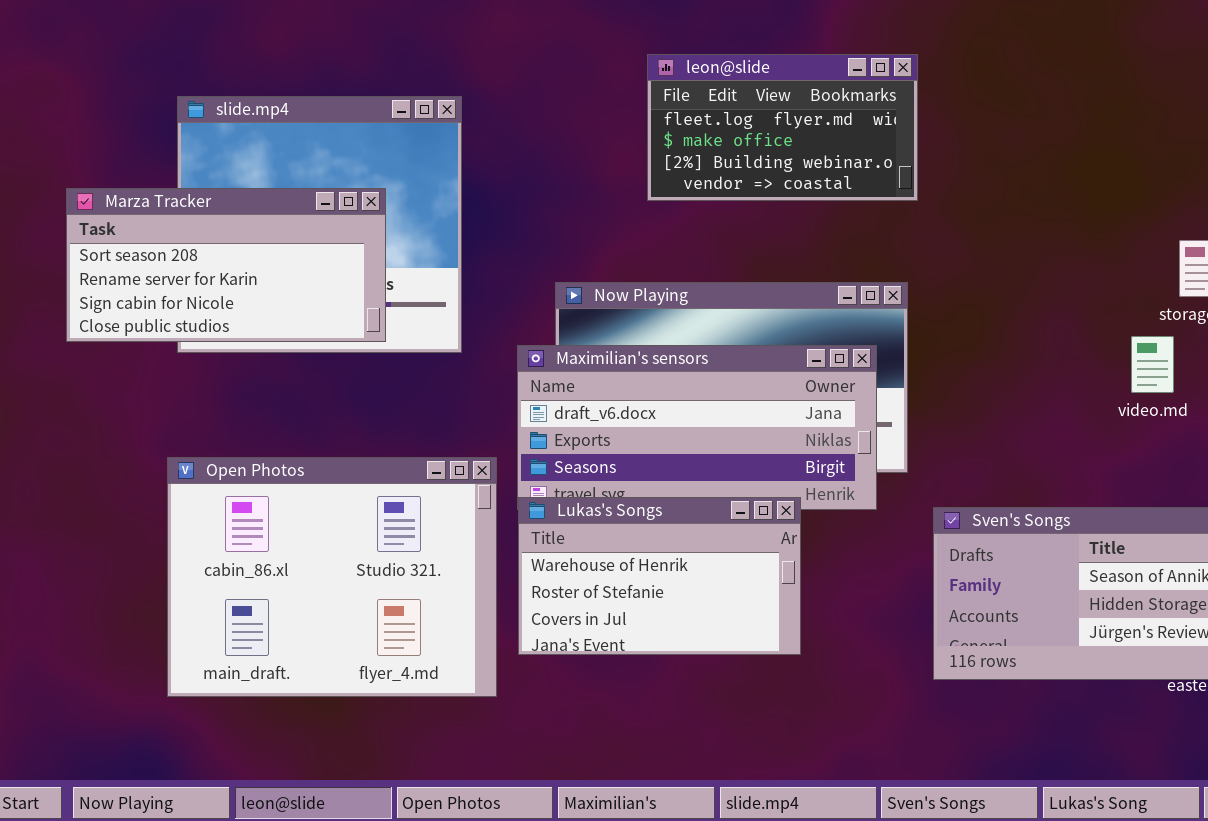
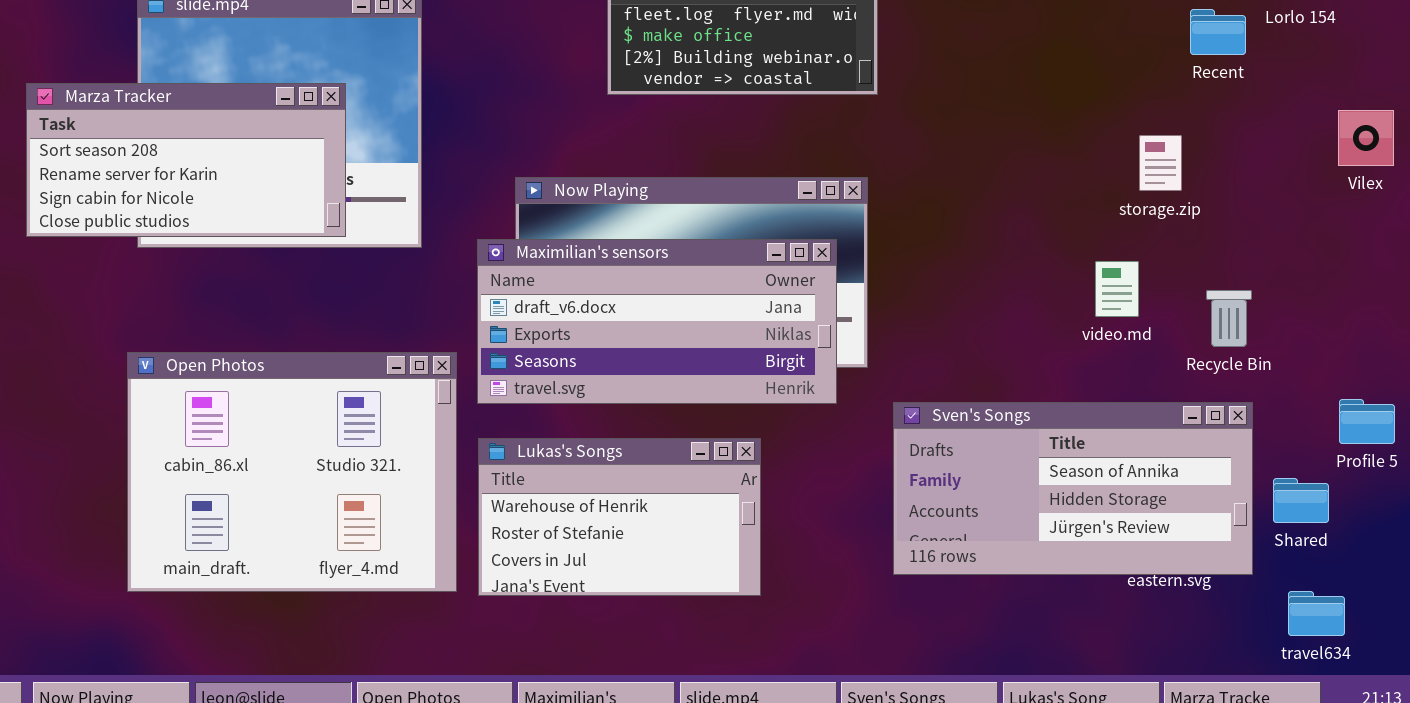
video.md: [1131,336,1174,393] -> [1095,261,1139,317], moved
Lukas's Songs: [518,497,801,655] -> [478,438,761,596], moved

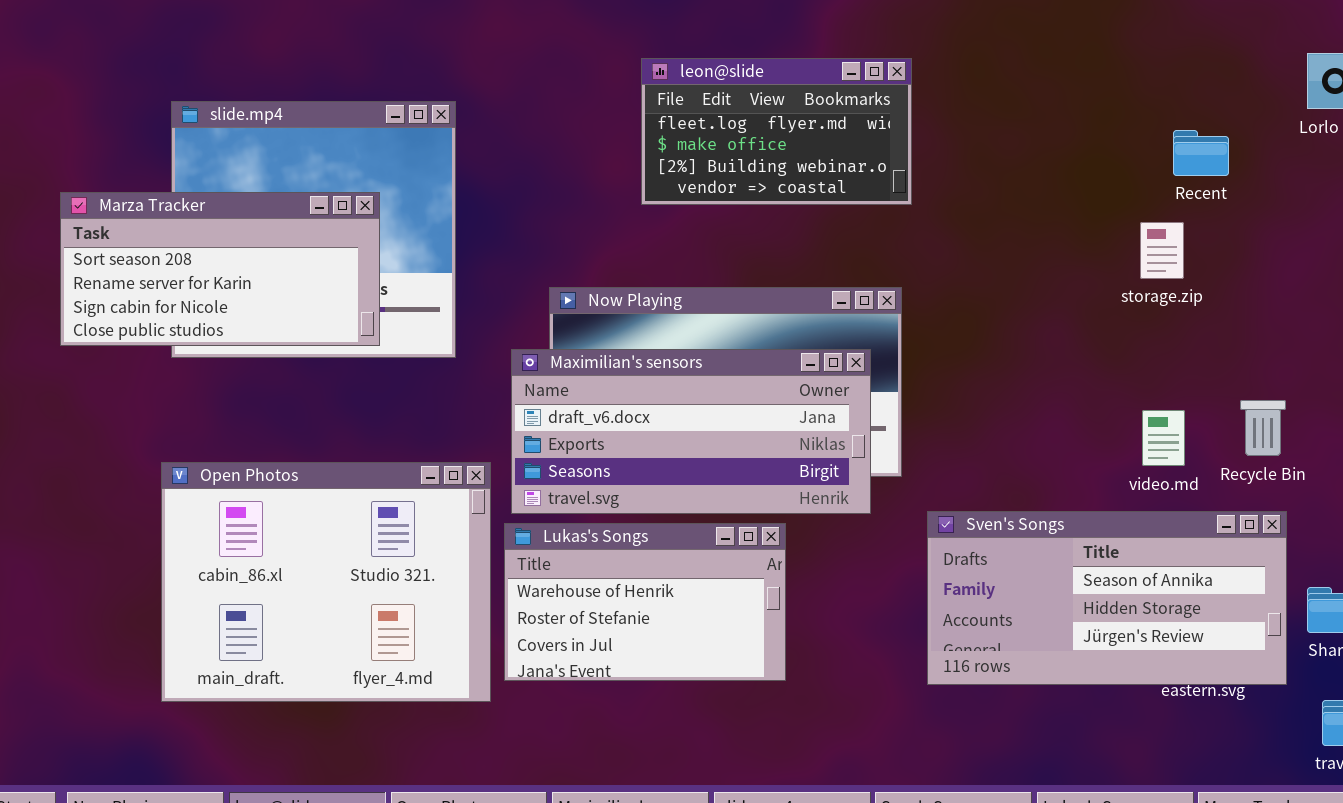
Recent: [1190,9,1246,55] -> [1173,130,1229,176], moved
storage.zip: [1139,135,1182,191] -> [1140,222,1184,279], moved
video.md: [1095,261,1139,317] -> [1142,410,1185,466], moved
Lukas's Songs: [478,438,761,596] -> [504,523,786,681], moved

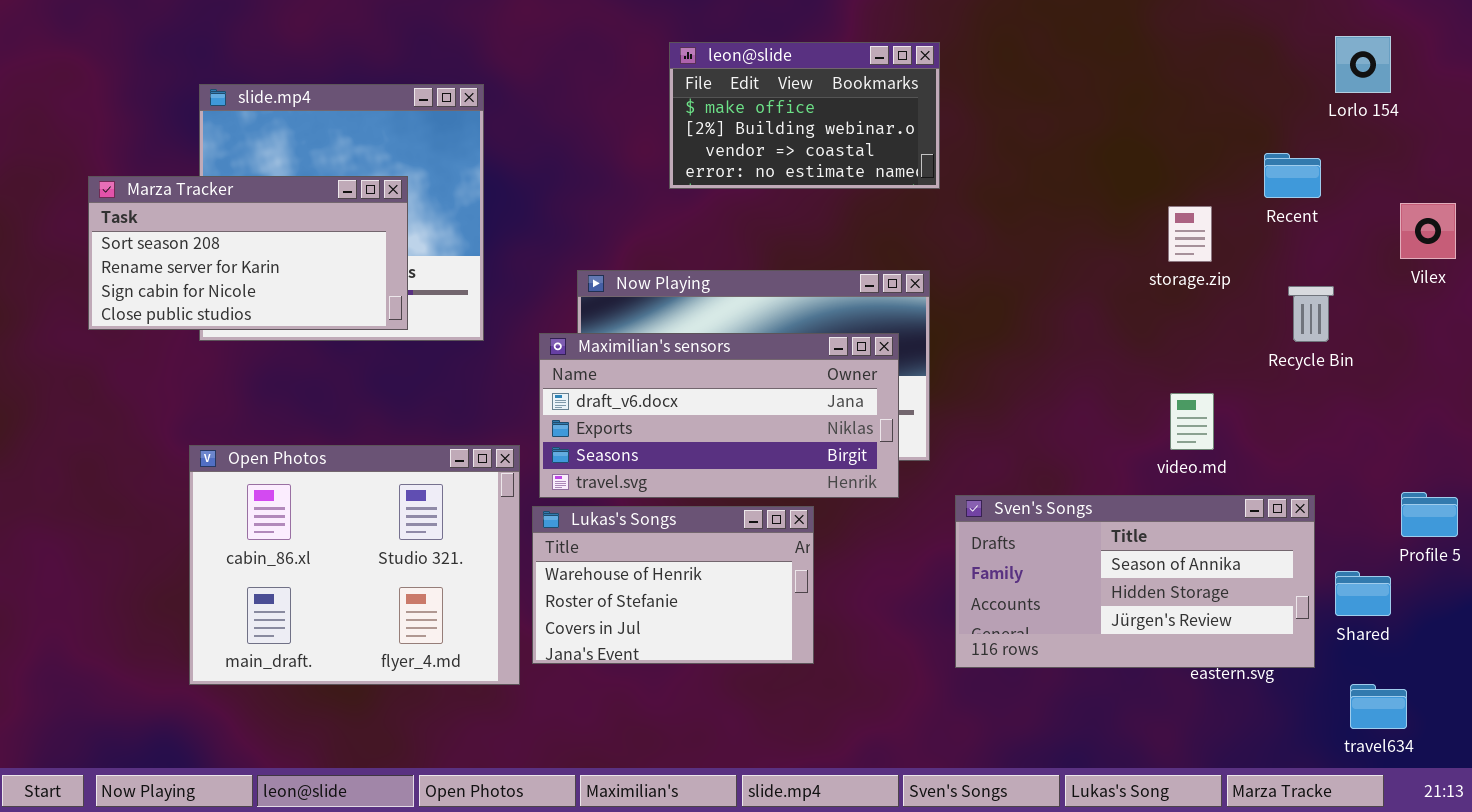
leon@slide: [641,58,912,205] -> [669,42,940,189], scrolled down 1 row
Recent: [1173,130,1229,176] -> [1264,153,1321,198], moved
Recycle Bin: [1240,400,1286,456] -> [1288,286,1334,342], moved

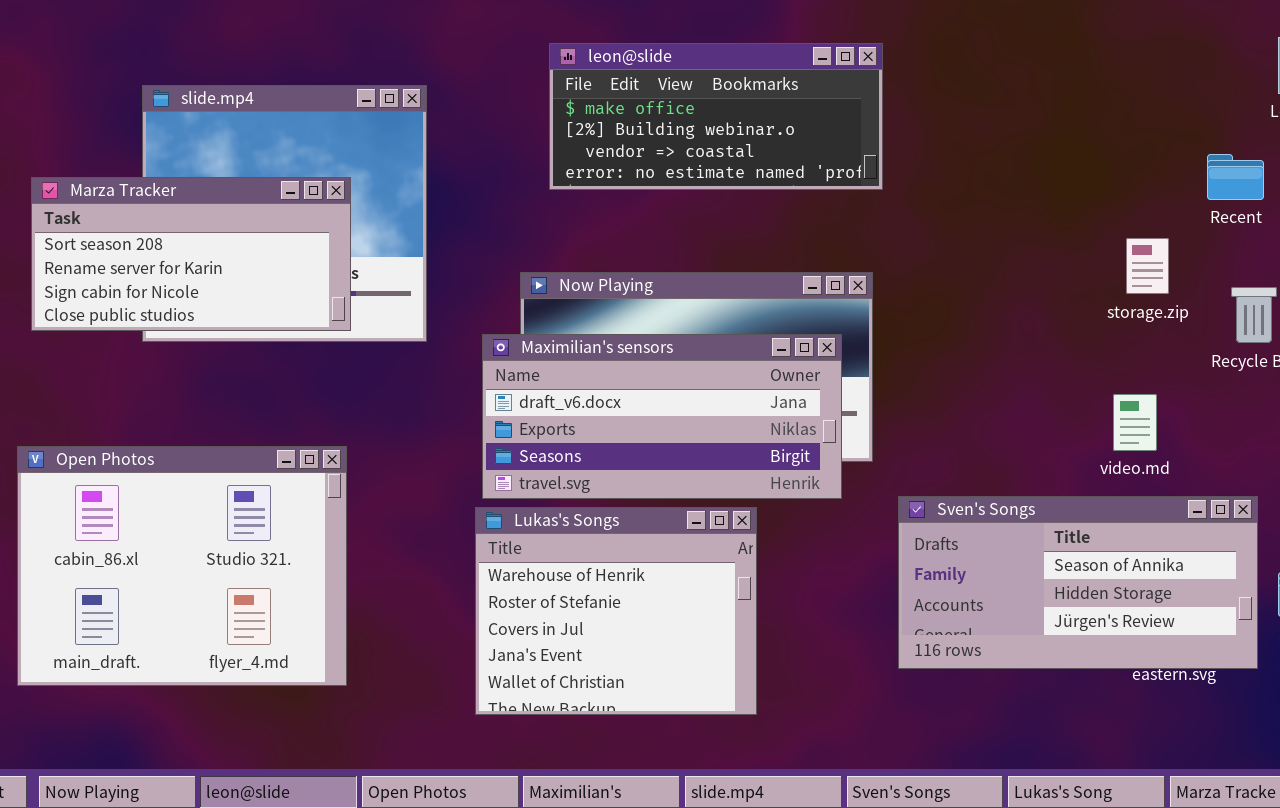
leon@slide: [669,42,940,189] -> [549,43,883,190], resized
storage.zip: [1168,206,1212,262] -> [1126,238,1169,294], moved
Open Photos: [189,445,520,685] -> [17,446,347,686], moved
Lukas's Songs: [532,506,814,664] -> [475,507,757,715], resized

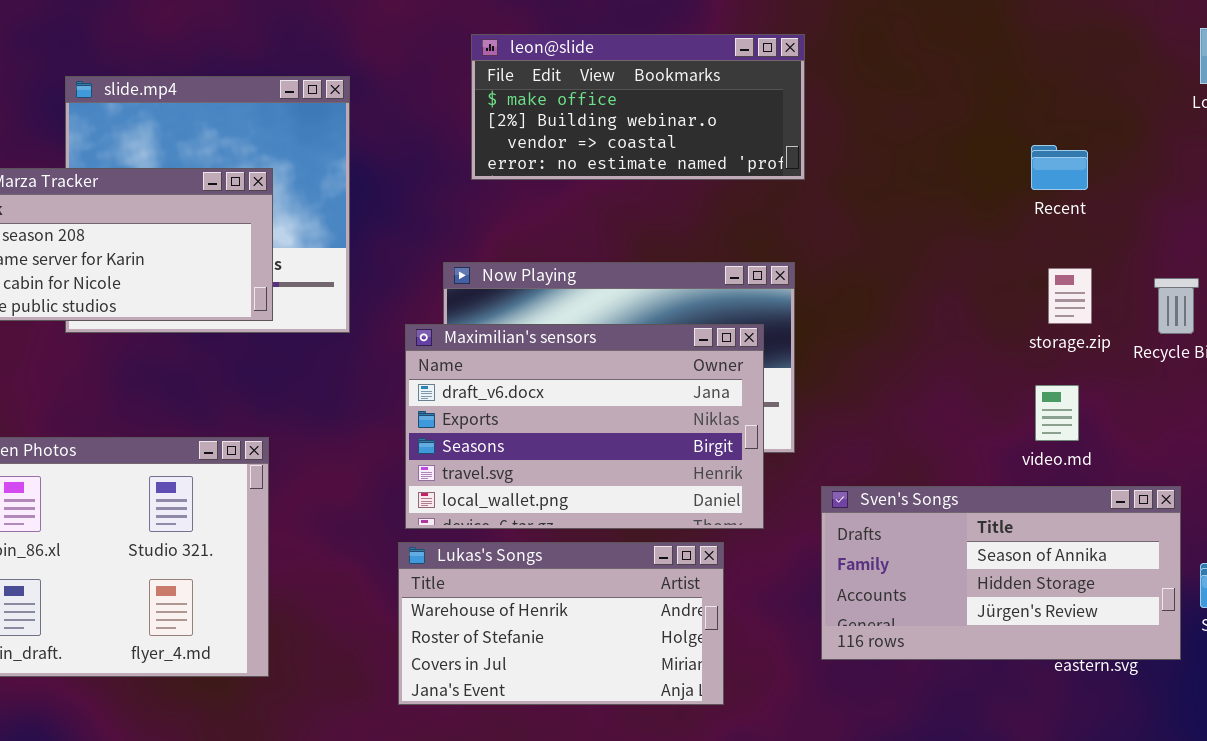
Recent: [1207,154,1264,200] -> [1031,145,1088,190], moved
storage.zip: [1126,238,1169,294] -> [1048,268,1092,324], moved
Maximilian's sensors: [482,334,842,499] -> [405,324,764,529], resized
Lukas's Songs: [475,507,757,715] -> [398,542,724,705], resized

